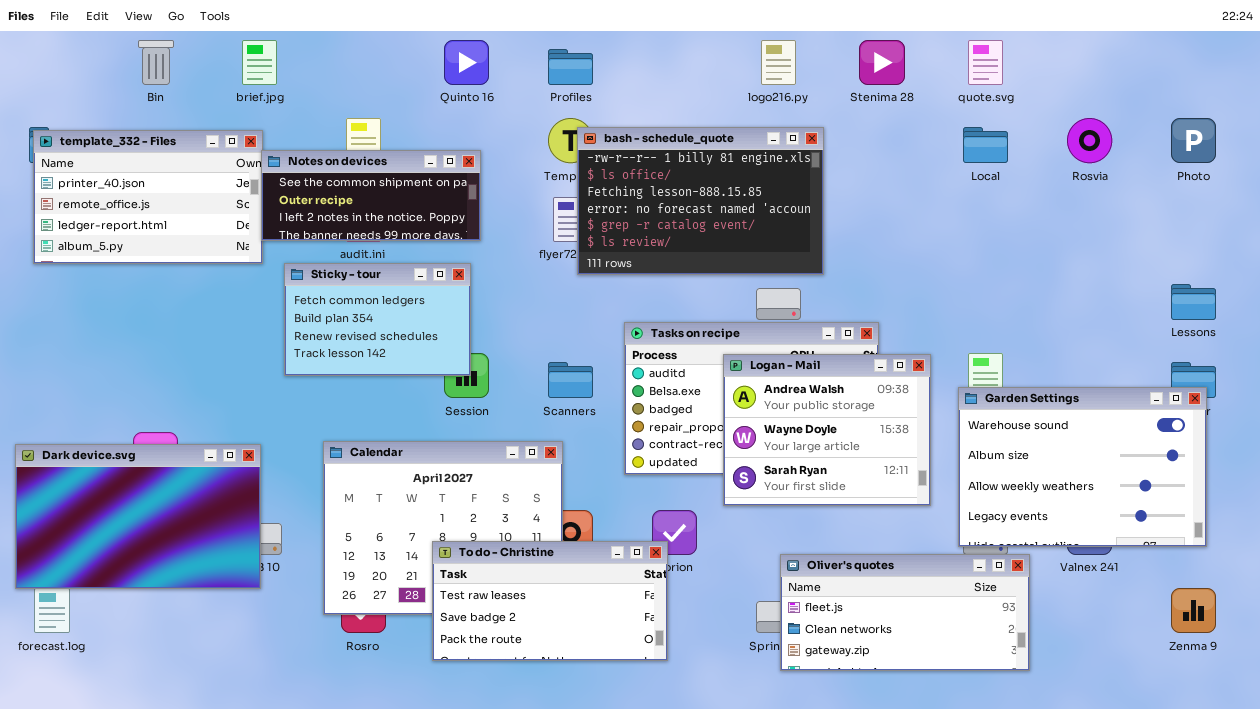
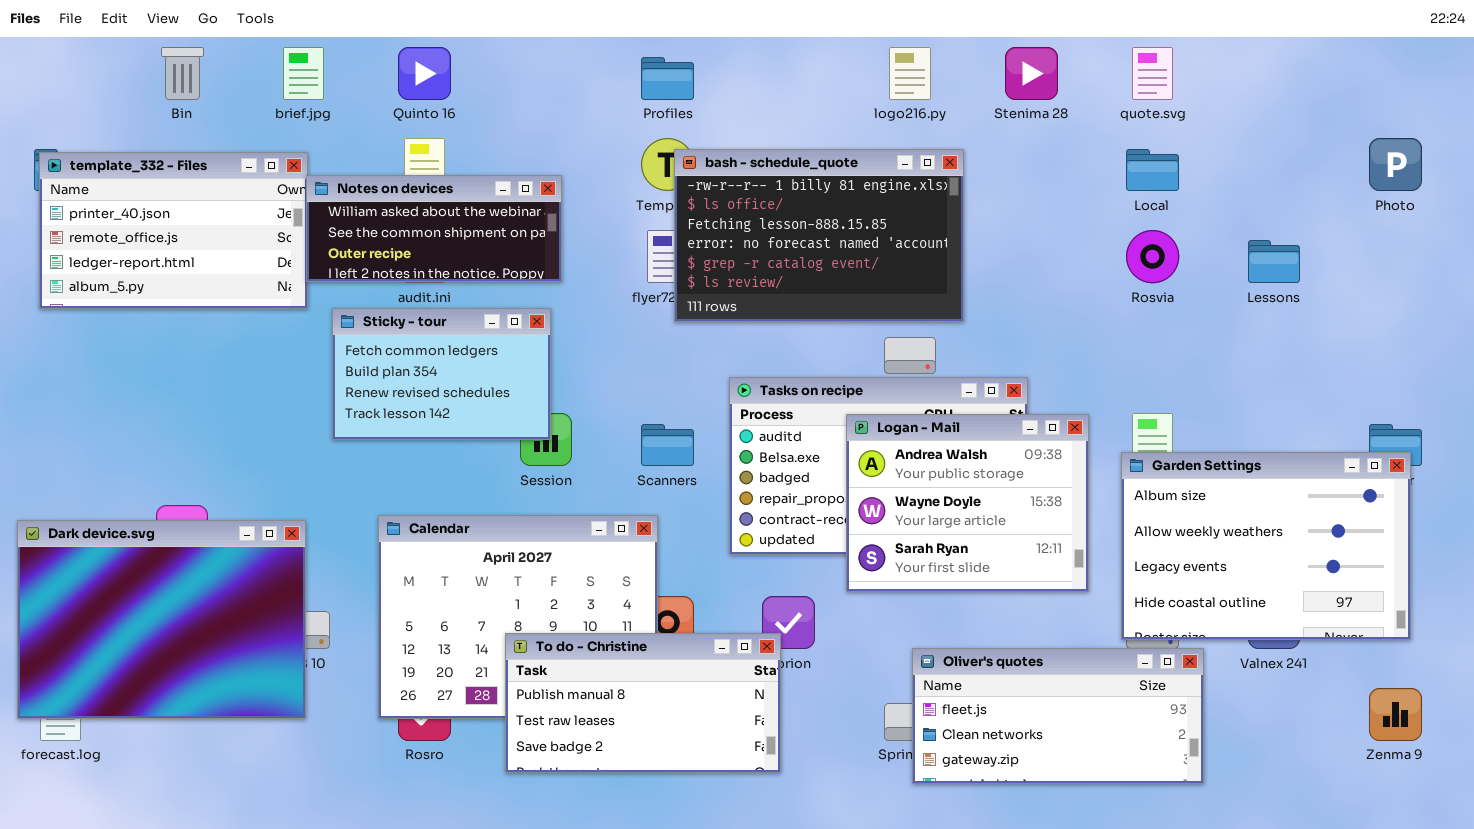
Quinto 16: [444,40,489,85] -> [398,47,451,100], moved
Rosvia: [1067,118,1112,163] -> [1126,230,1179,283], moved
Notes on devices: [261,150,481,241] -> [306,175,562,282], scrolled up 1 row
Lessons: [1171,284,1216,320] -> [1248,240,1300,283], moved
Garden Settings: [958,387,1207,547] -> [1121,452,1411,640], scrolled down 1 row
Dark device.svg: [15,444,261,589] -> [17,520,306,719], resized
To do - Christine: [432,541,668,661] -> [505,633,781,773], scrolled up 1 row

